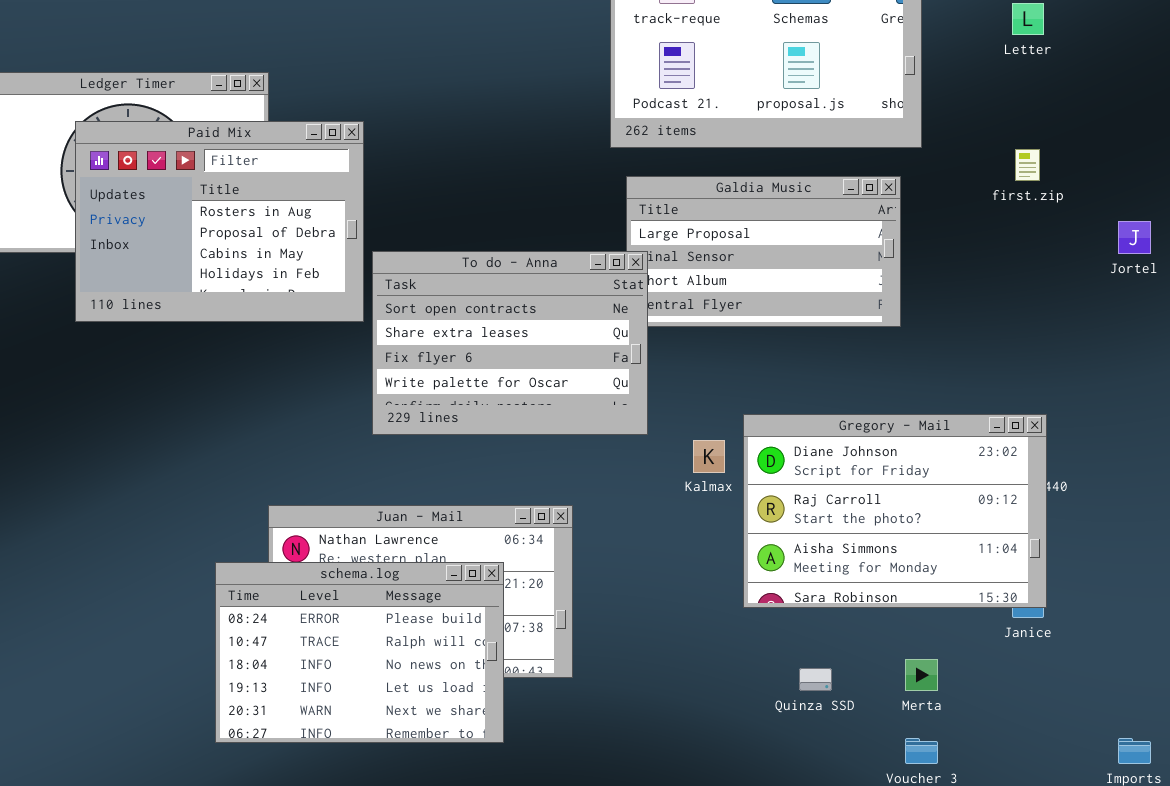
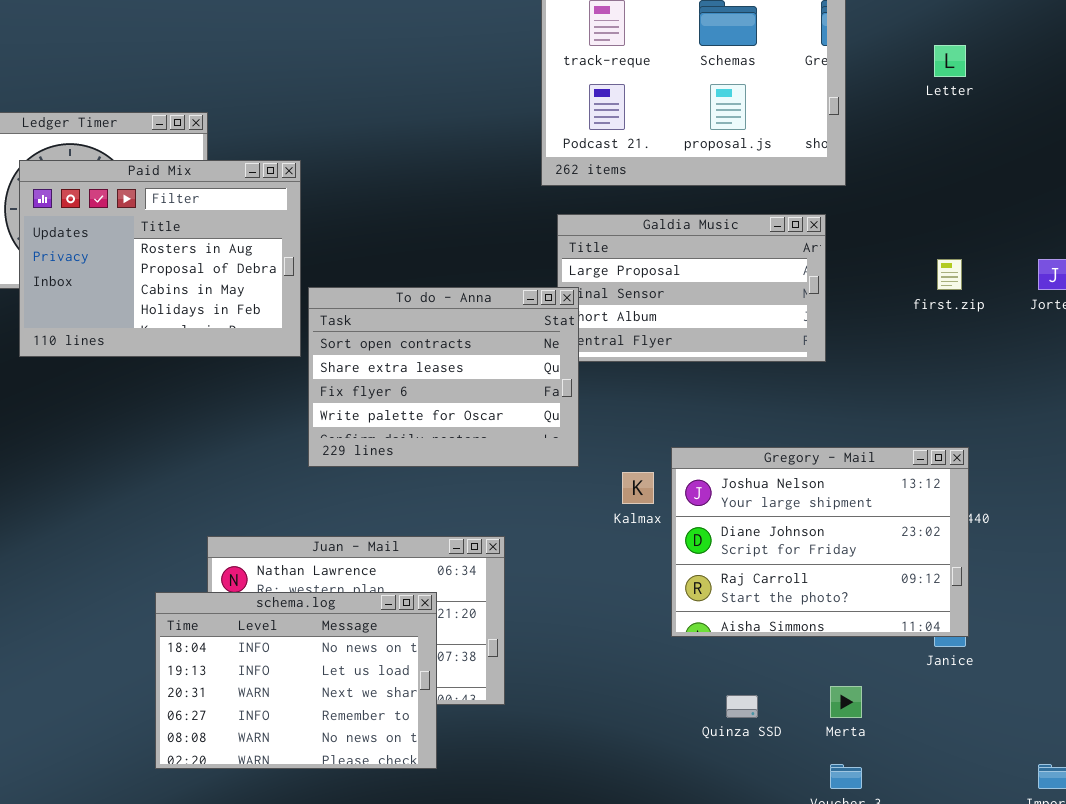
first.zip: [1015,149,1040,181] -> [937,259,962,290], moved
Gregory - Mail: [743,414,1047,608] -> [671,447,969,637], scrolled up 1 row
schema.log: [215,562,504,743] -> [155,592,437,769], scrolled down 2 rows

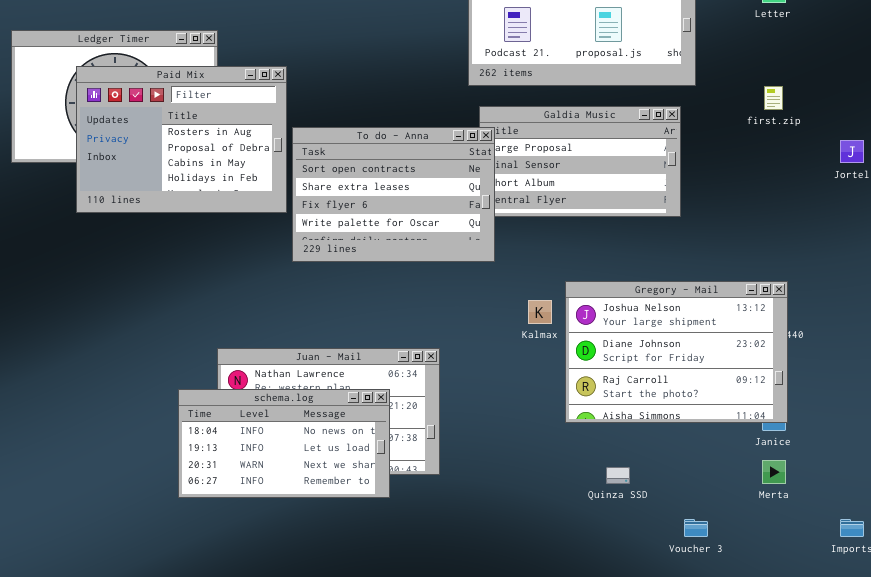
first.zip: [937,259,962,290] -> [764,86,783,110], moved
To do - Anna: [308,287,579,467] -> [292,127,495,262], moved
schema.log: [155,592,437,769] -> [178,389,390,498], resized
Merta: [830,686,862,718] -> [762,460,786,484], moved

